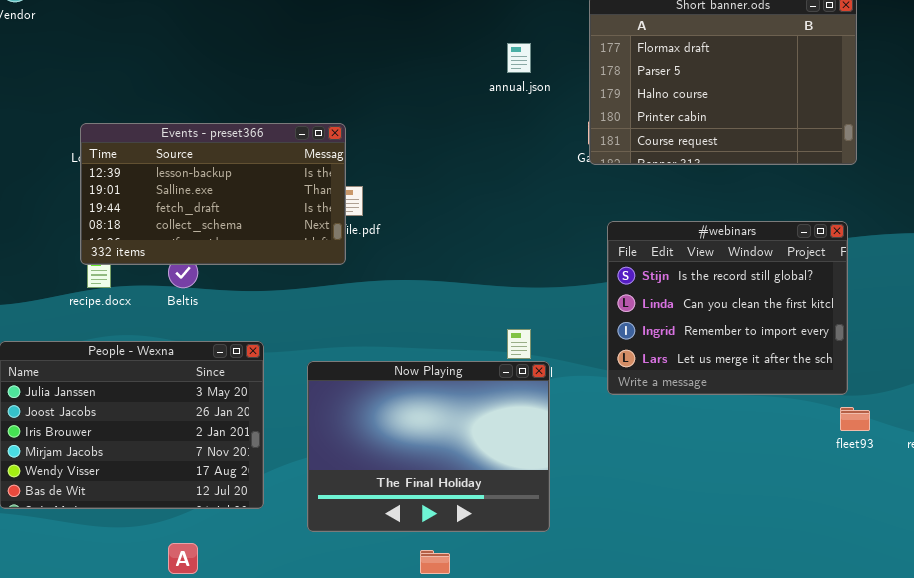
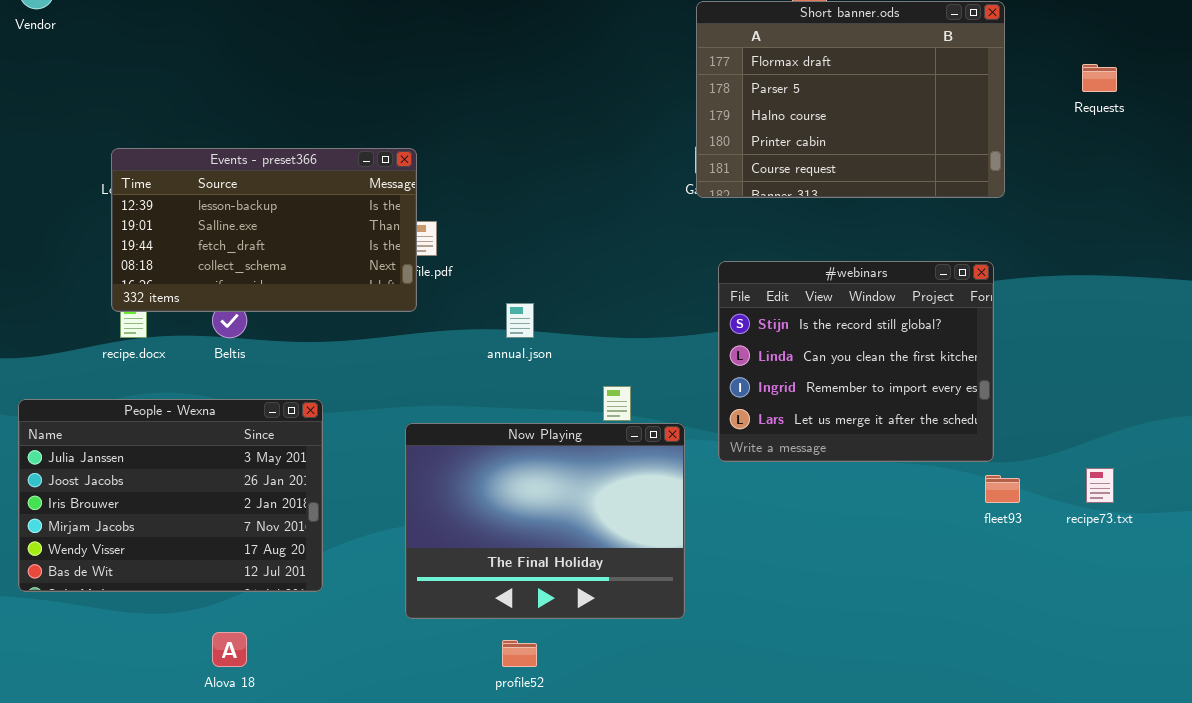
annual.json: [507,43,531,73] -> [506,303,534,338], moved
Now Playing: [307,361,550,532] -> [405,423,685,619], moved

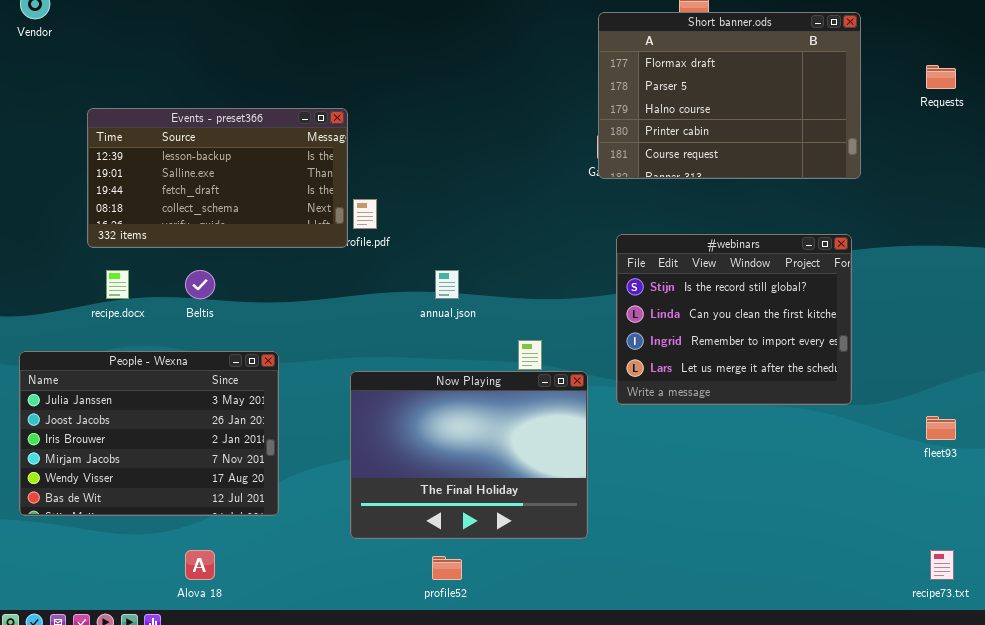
Events - preset366: [111,148,417,312] -> [87,108,348,248], moved
recipe73.txt: [1086,468,1114,503] -> [930,550,954,580], moved
fleet93: [985,475,1020,503] -> [926,416,956,440], moved

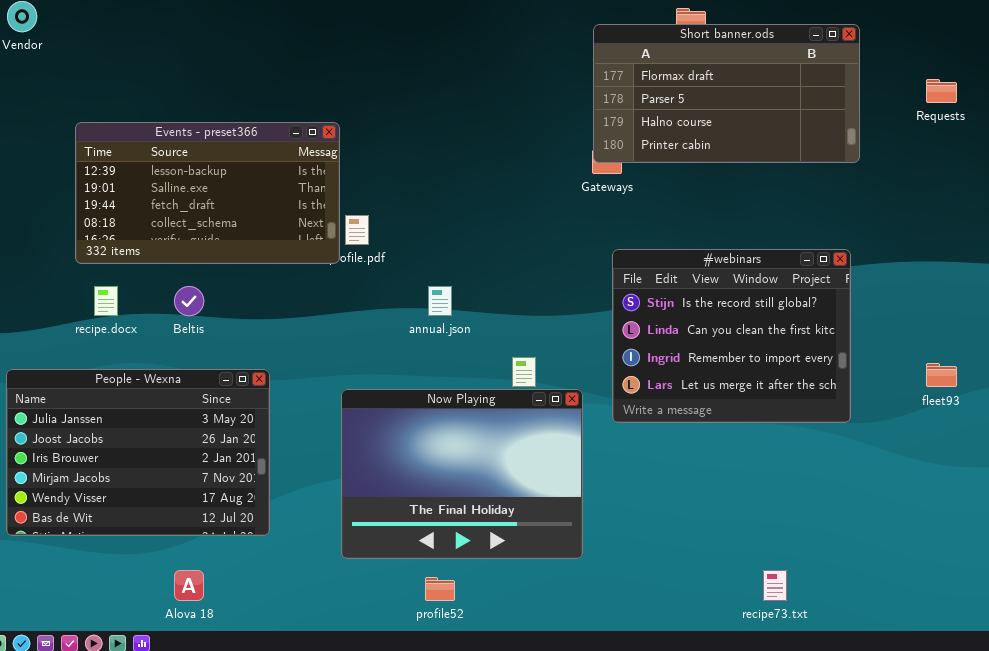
Short banner.ods: [598,12,861,179] -> [593,24,860,163], resized
fleet93: [926,416,956,440] -> [926,363,957,387], moved
recipe73.txt: [930,550,954,580] -> [763,570,787,601], moved

